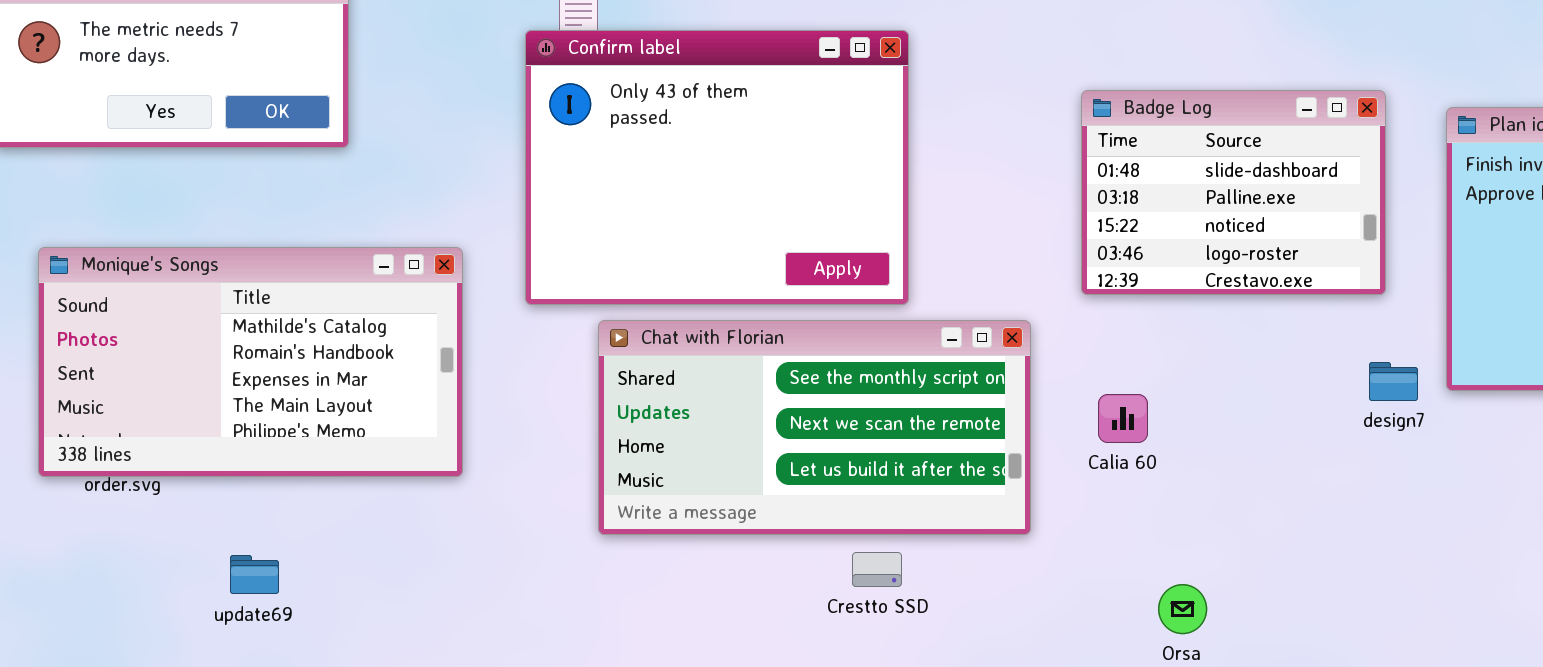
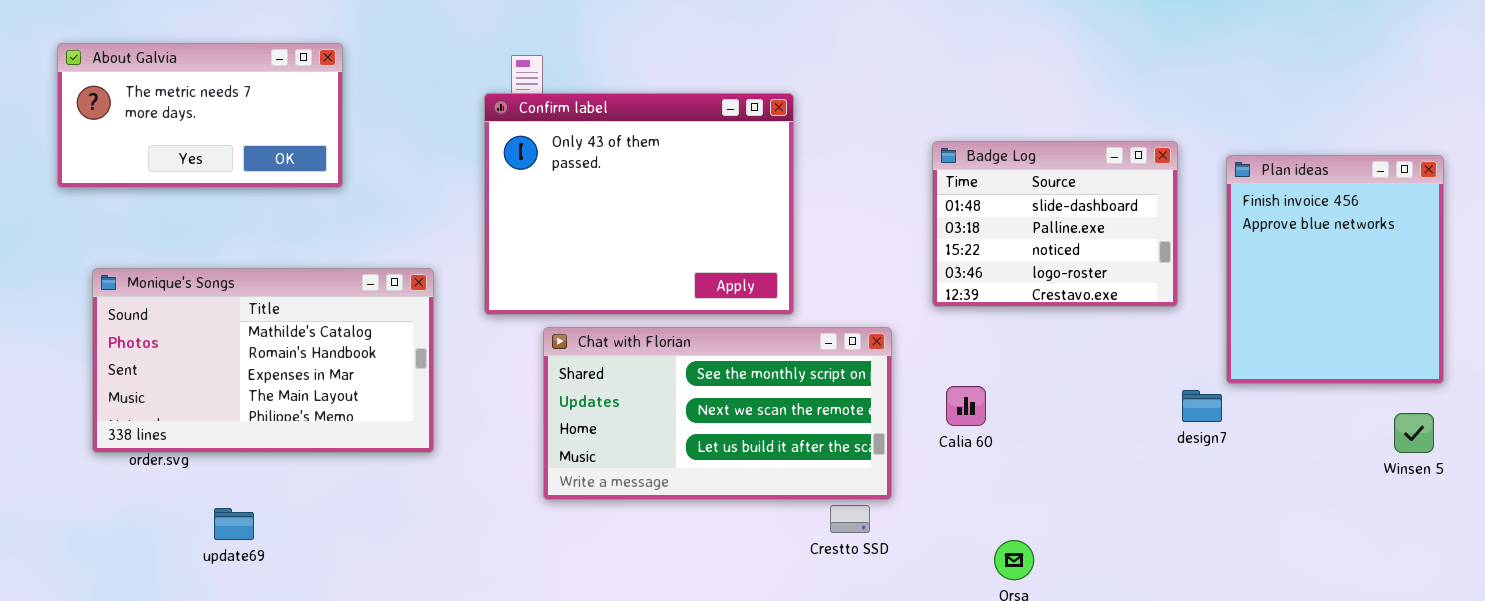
design7: [1369,362,1418,401] -> [1182,390,1222,422], moved
Crestto SSD: [852,552,902,587] -> [830,505,870,533], moved
update69: [230,555,279,594] -> [214,508,254,540], moved

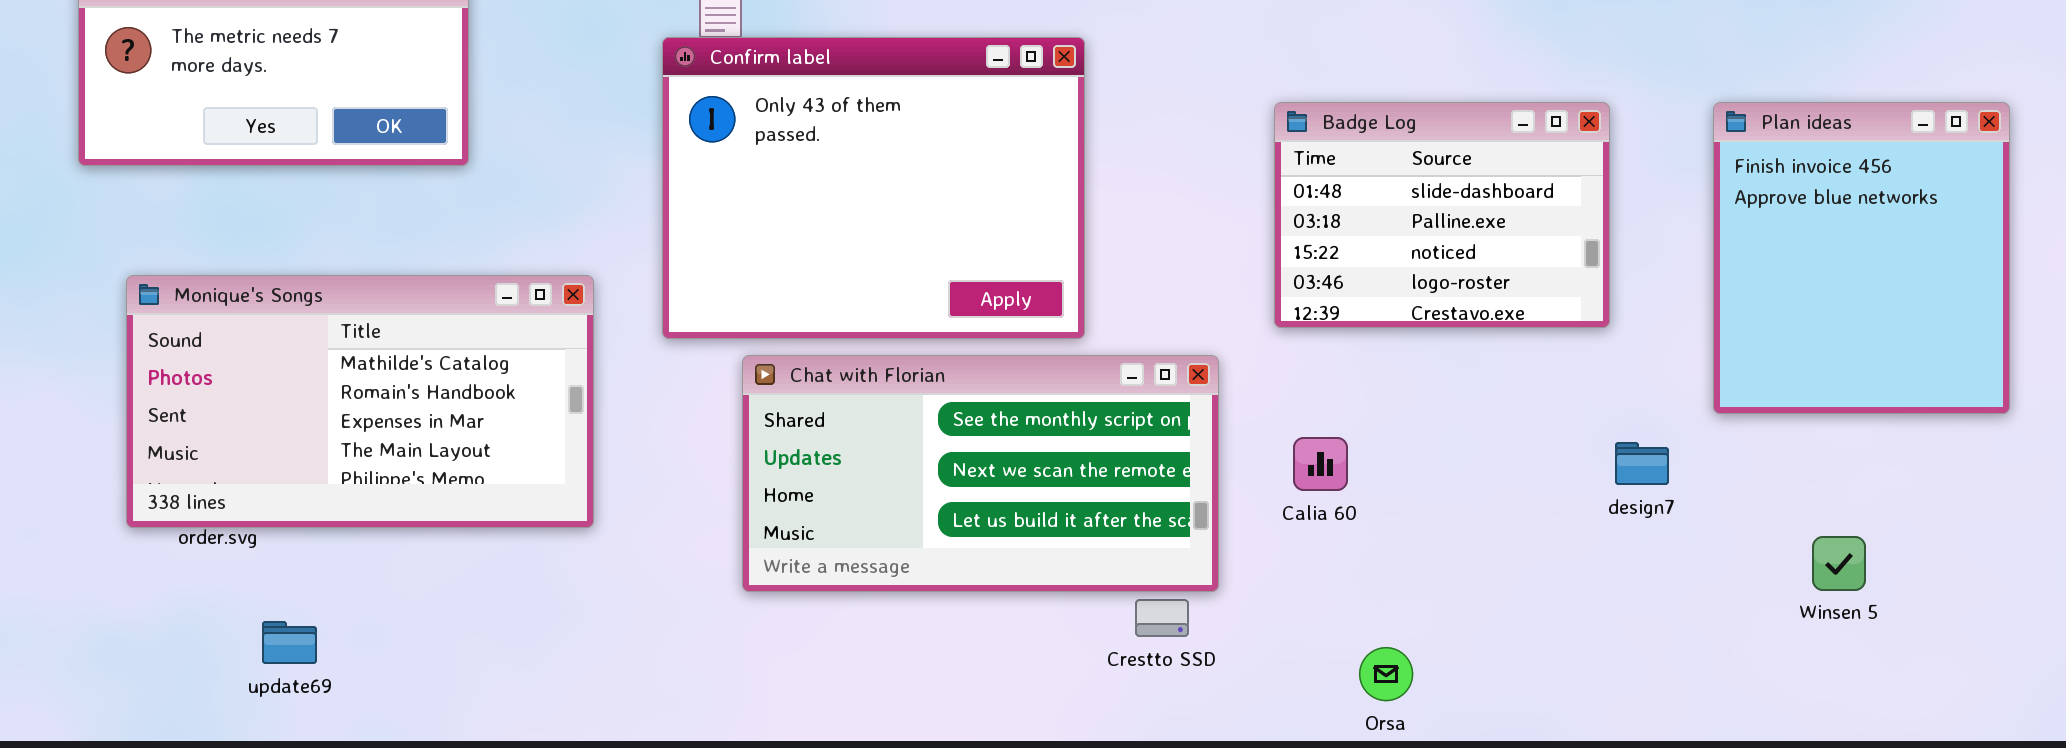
Plan ideas: [1226,155,1444,384] -> [1713,102,2010,414], moved
Winsen 5: [1394,413,1434,453] -> [1812,536,1866,591], moved
update69: [214,508,254,540] -> [262,621,317,664], moved

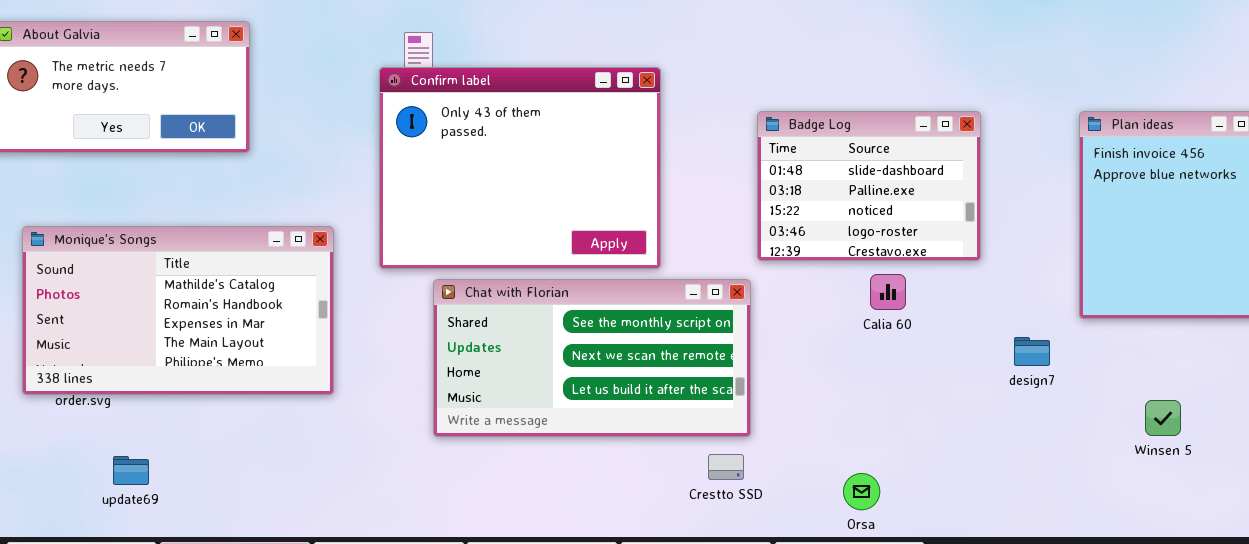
Badge Log: [1274,102,1610,328] -> [757,111,981,261], moved
Calia 60: [1293,437,1348,491] -> [870,274,906,310], moved
Crestto SSD: [1135,599,1189,637] -> [708,454,744,480], moved

